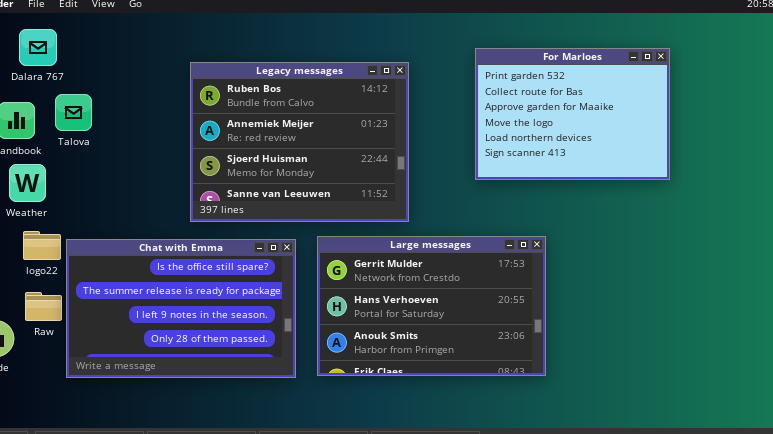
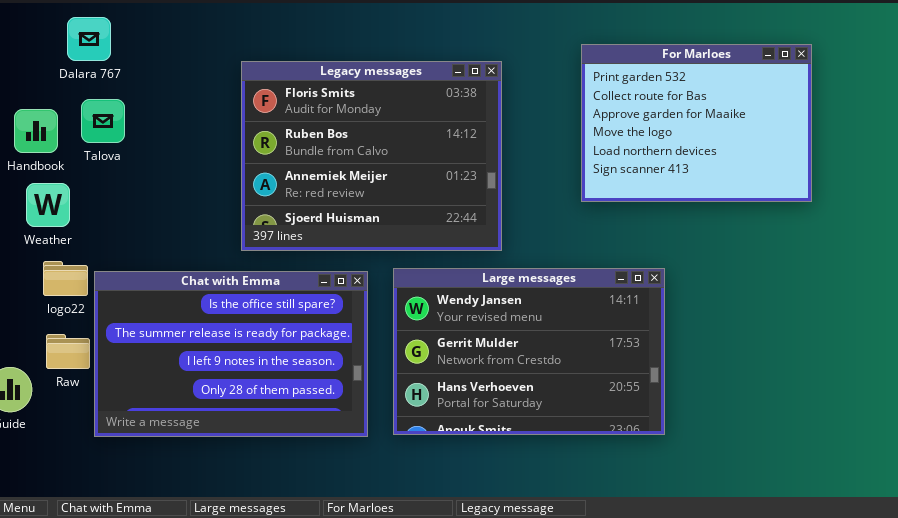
Dalara 767: [19,29,57,66] -> [67,17,111,61], moved
Legacy messages: [190,62,409,222] -> [241,61,502,251], scrolled up 1 row
Large messages: [317,236,546,376] -> [393,268,665,435], scrolled up 1 row

